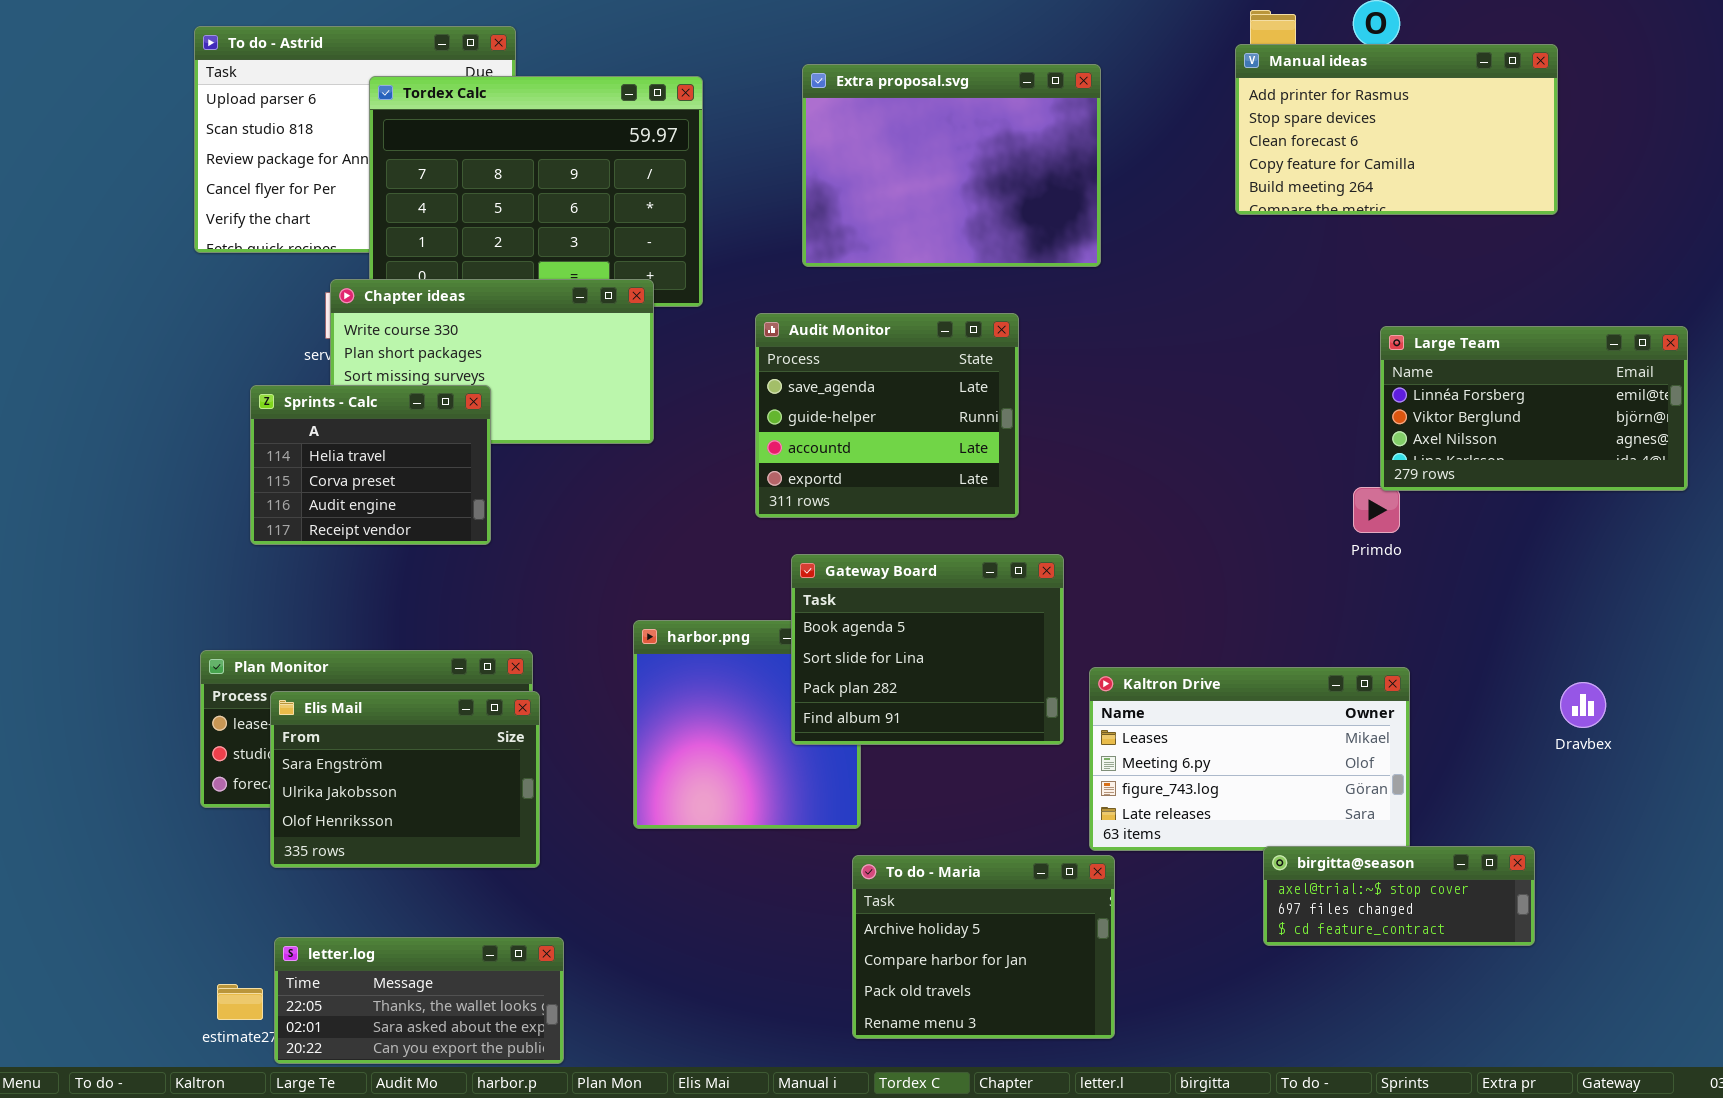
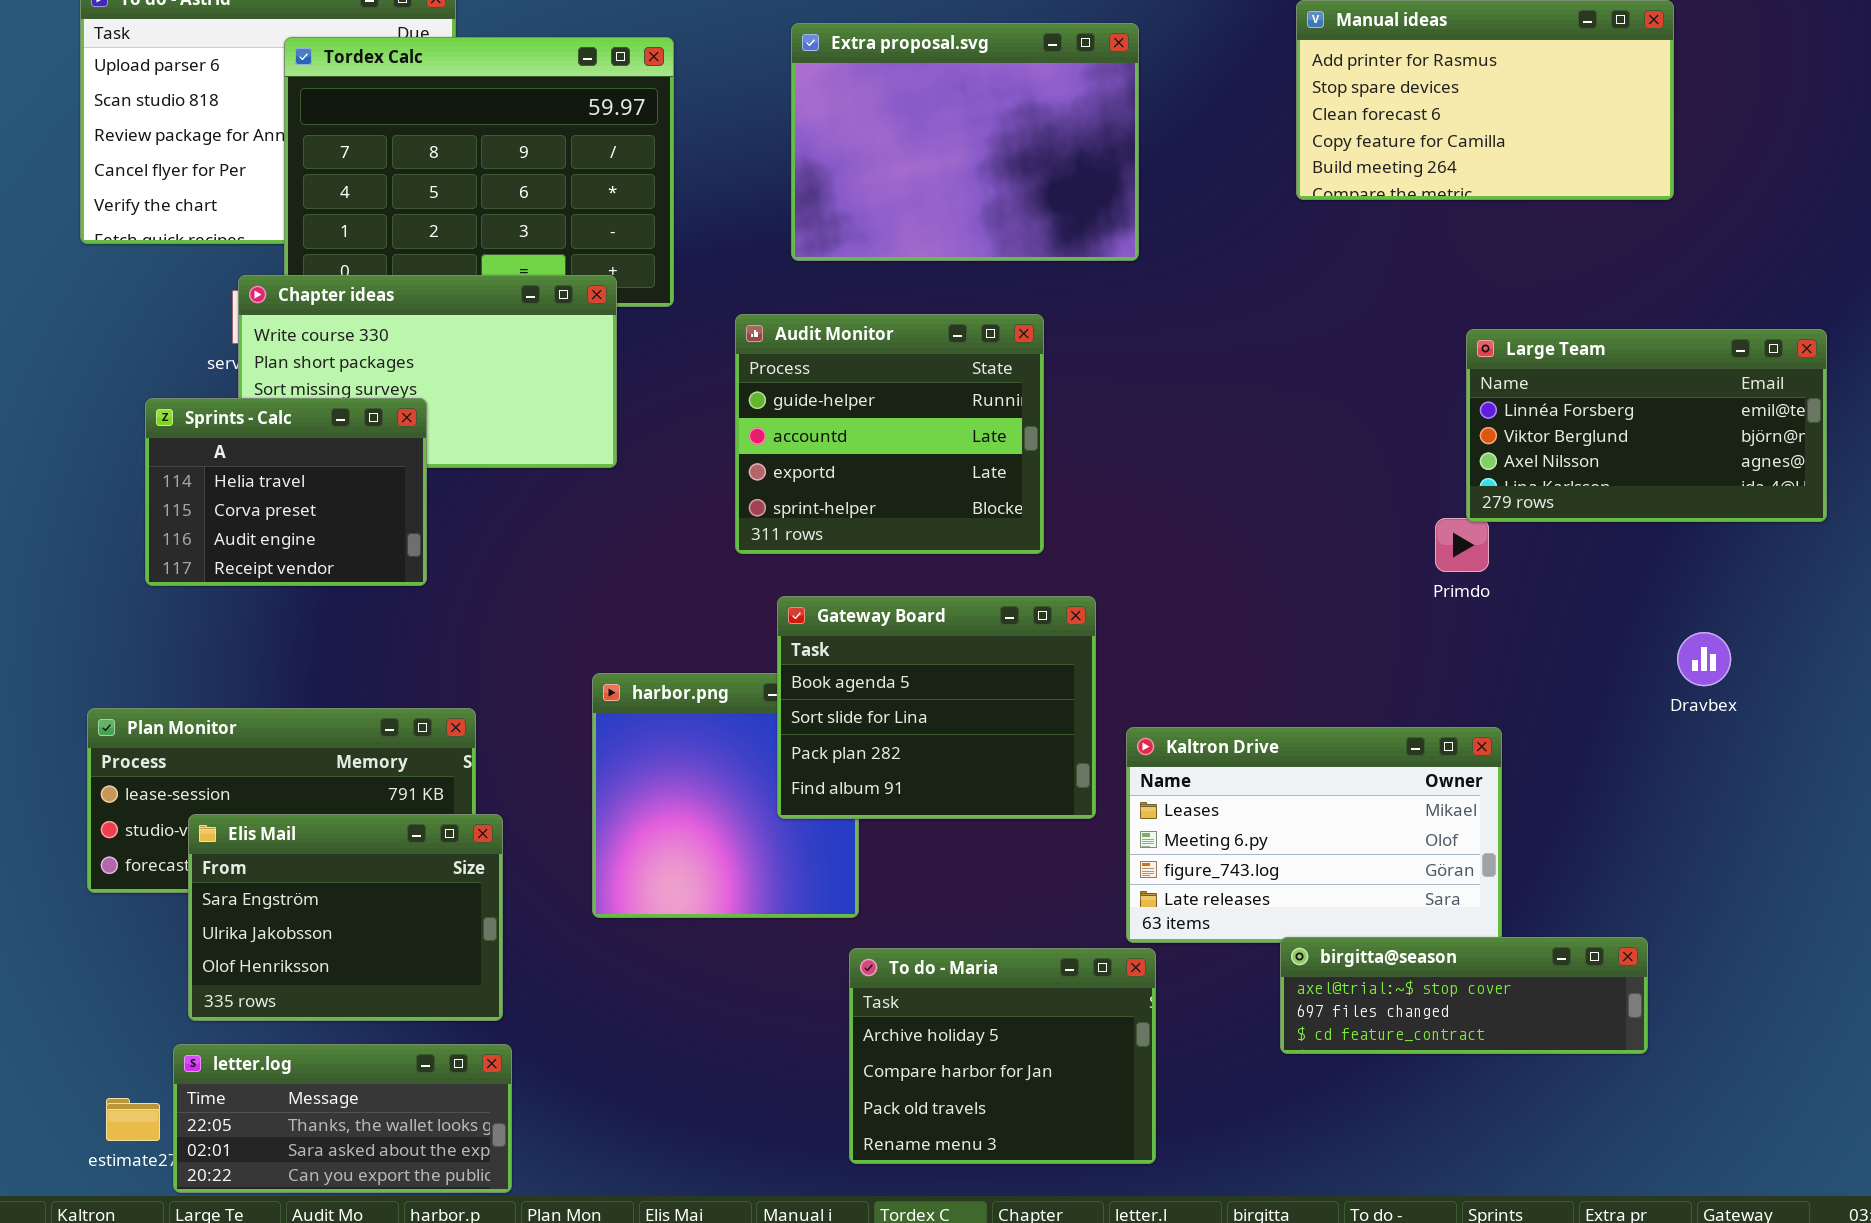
Audit Monitor: [755,313,1019,518] -> [735,314,1044,554], scrolled down 1 row
Dravbex: [1560,682,1606,728] -> [1677,632,1731,686], moved
Elis Mail: [270,691,540,868] -> [188,814,503,1021], moved
birgitta@season: [1263,846,1535,946] -> [1280,937,1648,1054], resized

